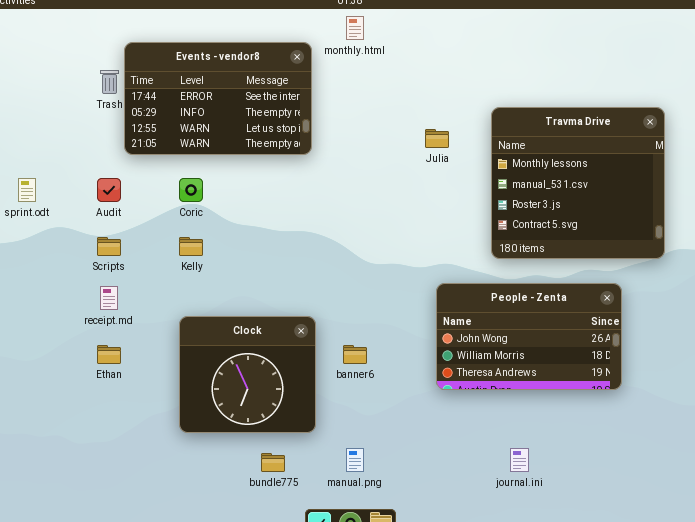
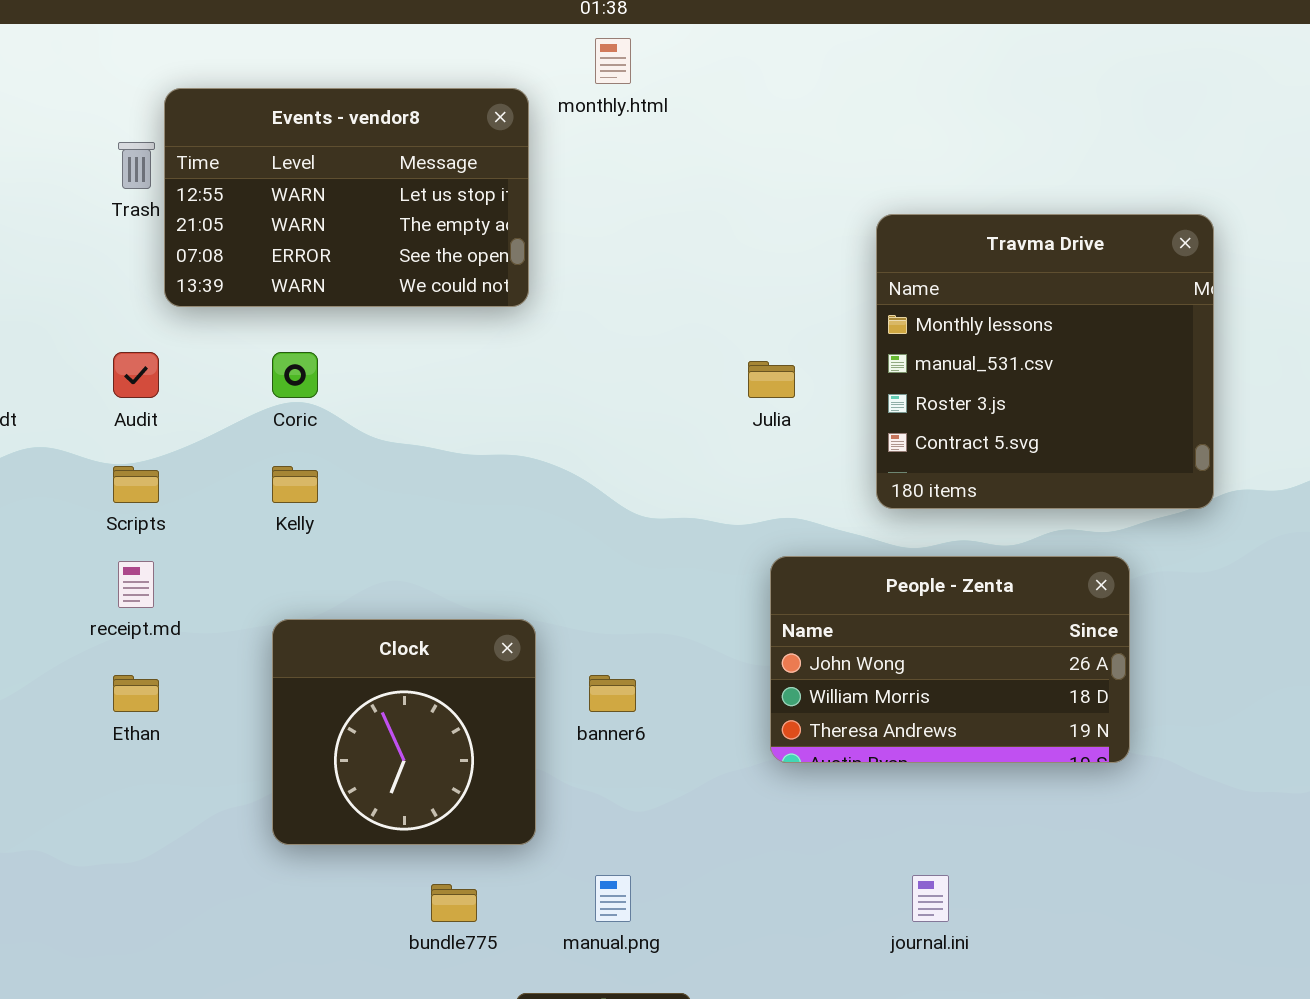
Events - vendor8: [124,42,312,155] -> [164,88,529,307], scrolled down 2 rows
Julia: [425,129,449,148] -> [748,361,795,398], moved

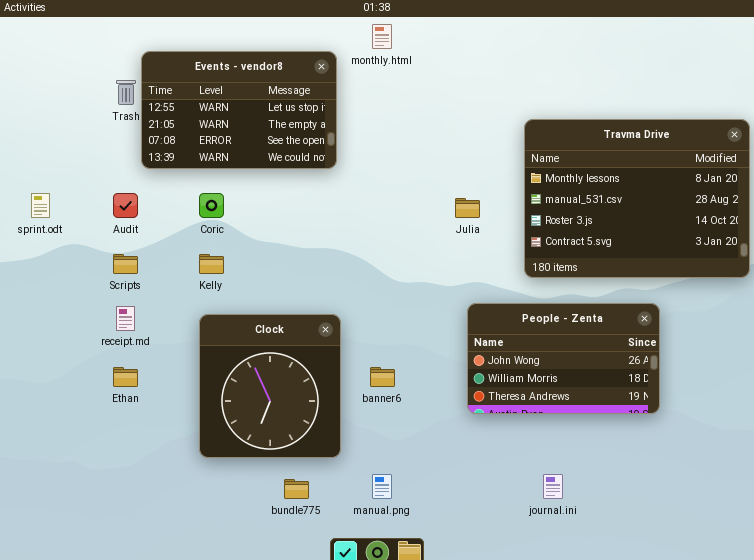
Travma Drive: [876,214,1214,509] -> [524,119,750,278], resized
Clock: [272,619,536,845] -> [199,314,341,458], resized

